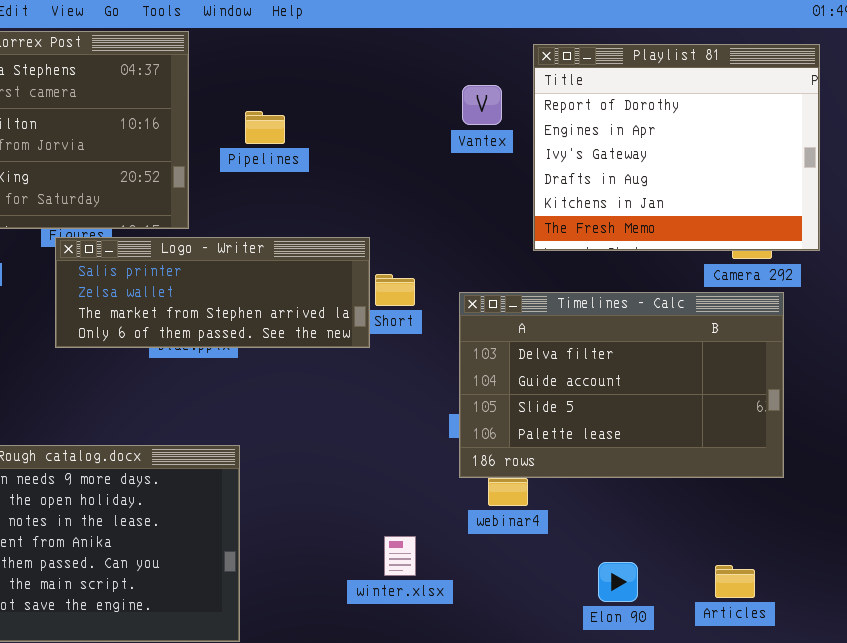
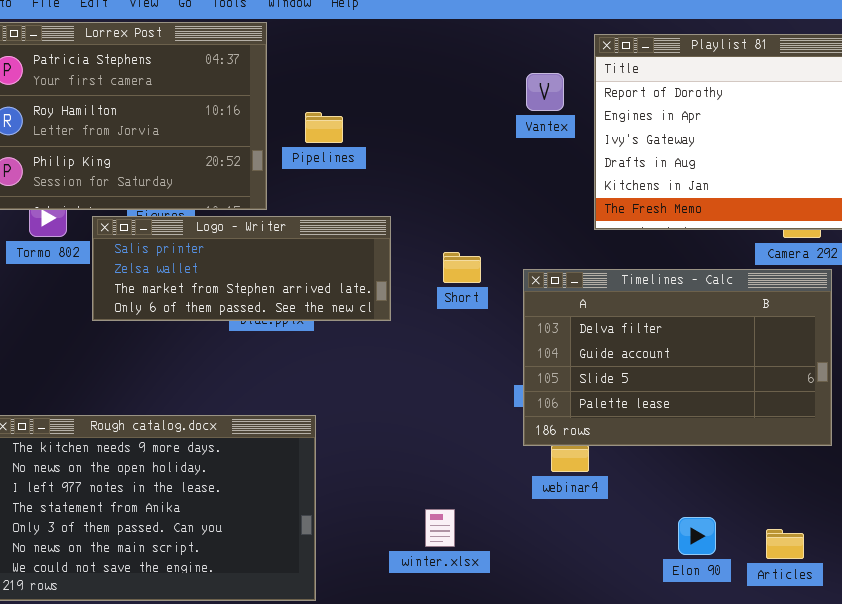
Pipelines: [245,111,285,144] -> [305,112,343,143], moved
Logo - Writer: [55,237,370,348] -> [92,216,391,321], moved
winter.xlsx: [384,536,416,576] -> [425,509,455,547], moved
Elon 90: [598,562,638,602] -> [678,517,716,555], moved

